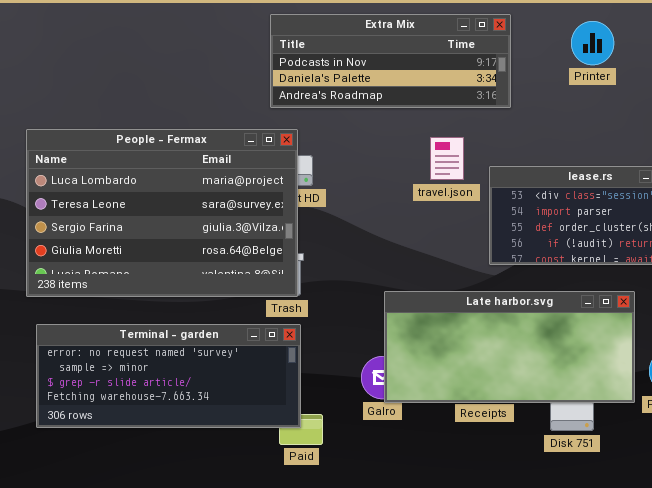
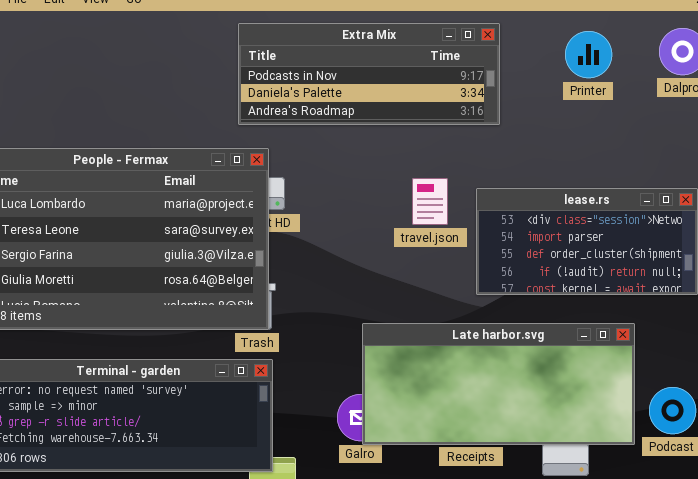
travel.json: [430,137,464,180] -> [412,178,448,225], moved

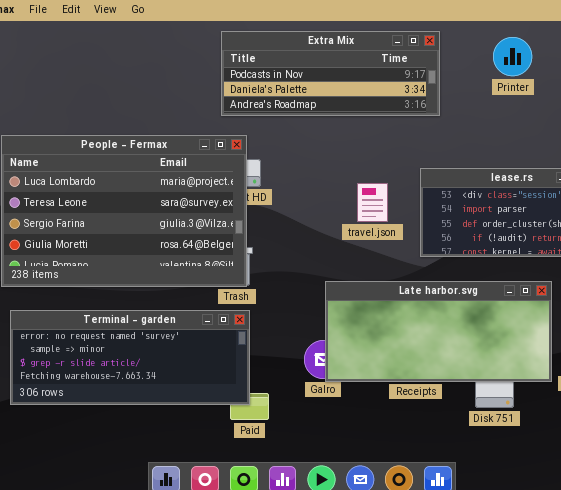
travel.json: [412,178,448,225] -> [357,183,388,222], moved

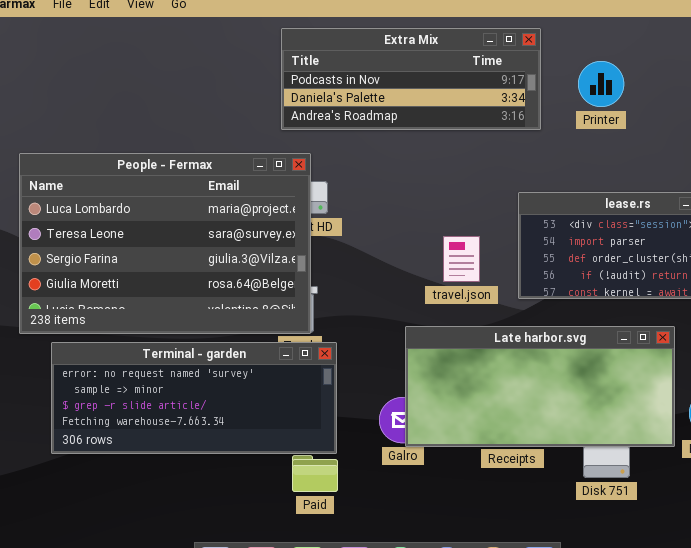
Printer: [493,37,532,76] -> [578,61,624,107], moved
travel.json: [357,183,388,222] -> [443,236,480,282], moved
Terminal - garden: [10,310,250,405] -> [51,342,337,454], moved

